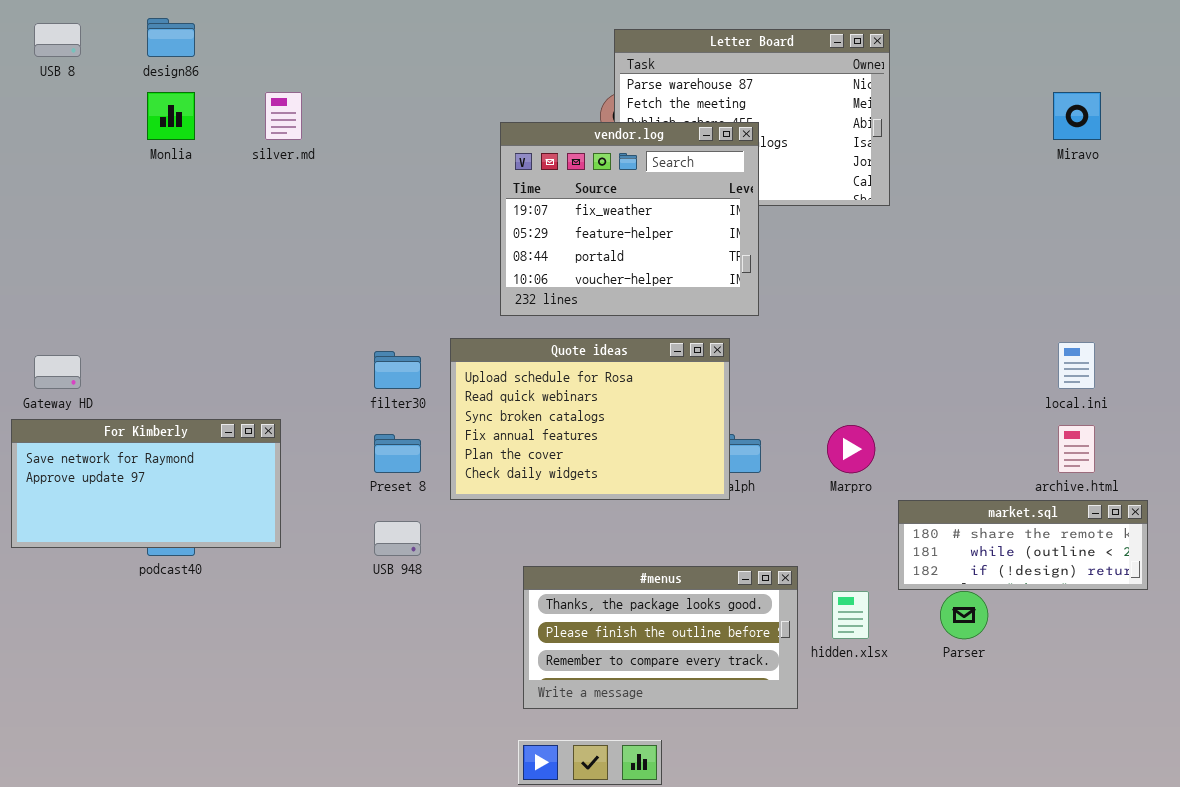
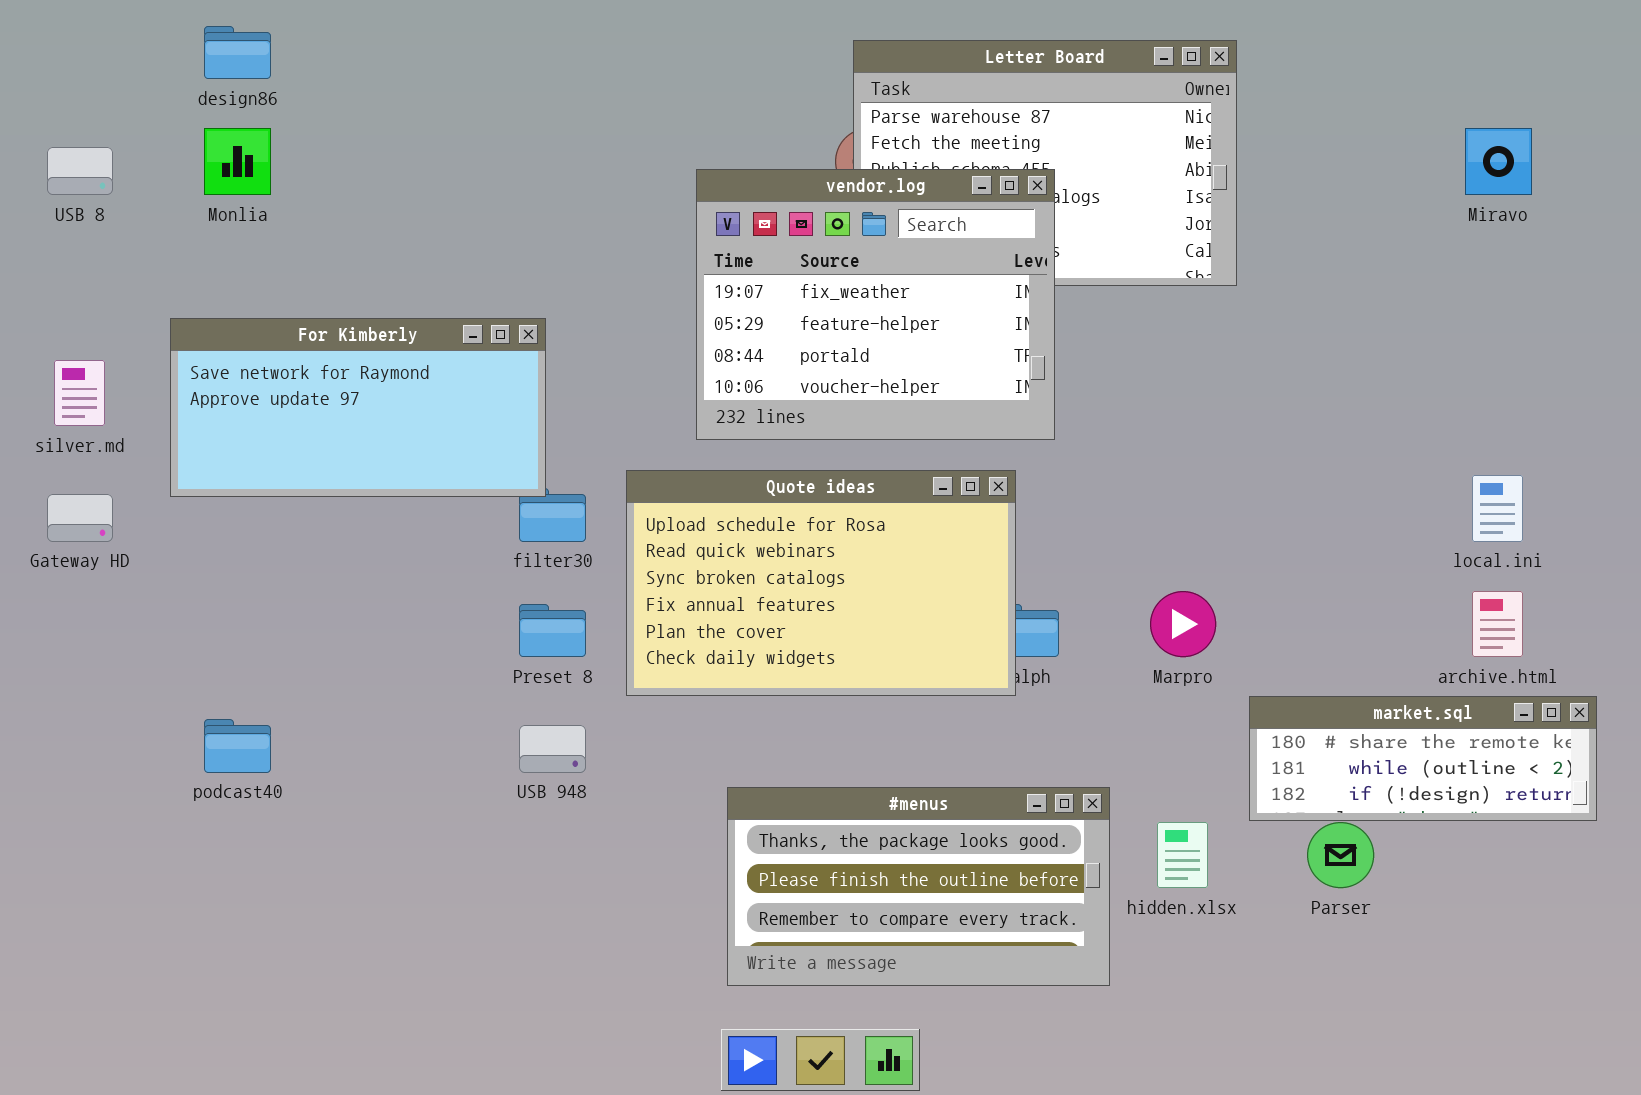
USB 8: [34,23,81,57] -> [47,147,113,195], moved
silver.md: [265,92,302,140] -> [54,360,105,426], moved
For Kimberly: [11,419,281,548] -> [170,318,546,497], moved

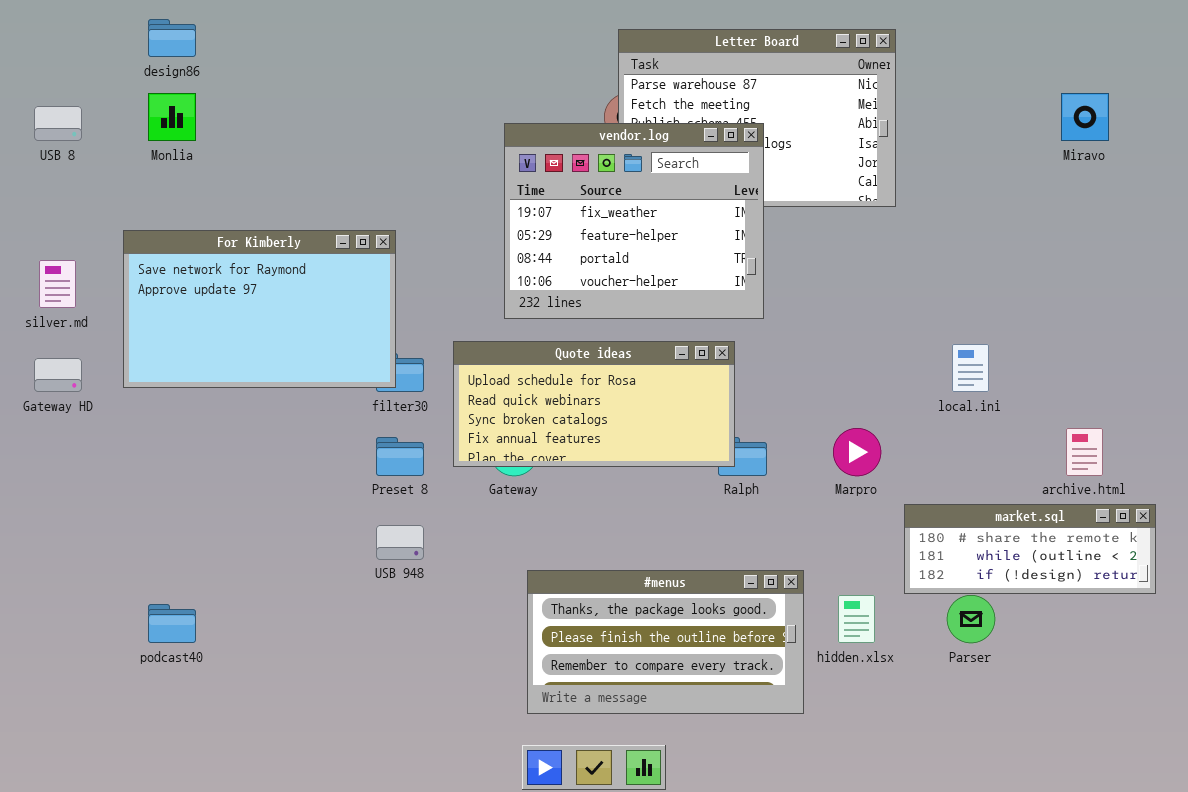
For Kimberly: [170,318,546,497] -> [123,230,396,388], resized
Quote ideas: [626,470,1016,696] -> [453,341,735,467], resized
local.ini: [1472,475,1523,542] -> [952,344,989,392], moved
podcast40: [204,719,271,773] -> [148,604,196,643], moved

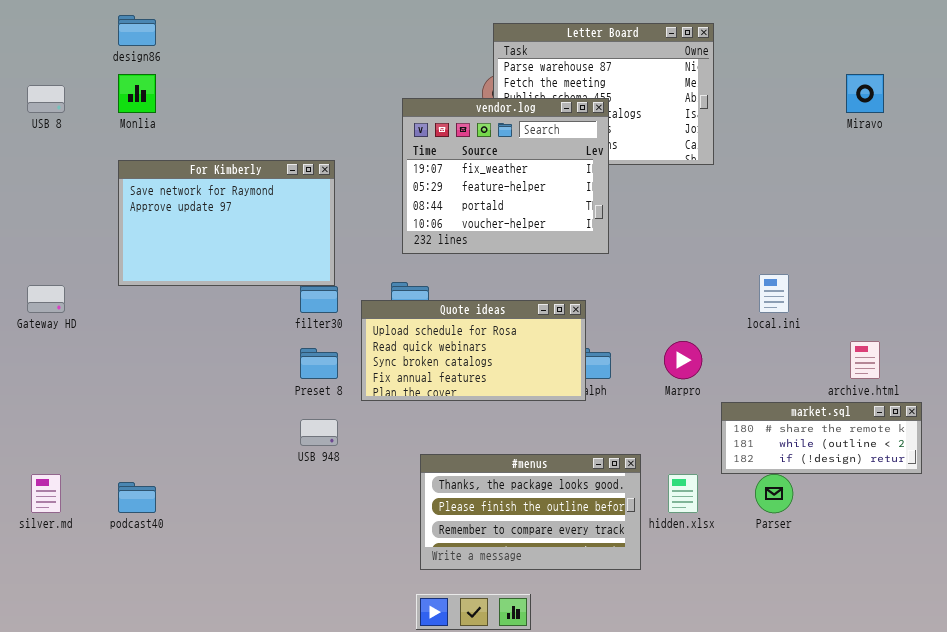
For Kimberly: [123,230,396,388] -> [118,160,335,286], moved
silver.md: [39,260,76,308] -> [31,474,61,513], moved
Quote ideas: [453,341,735,467] -> [361,300,586,401], moved

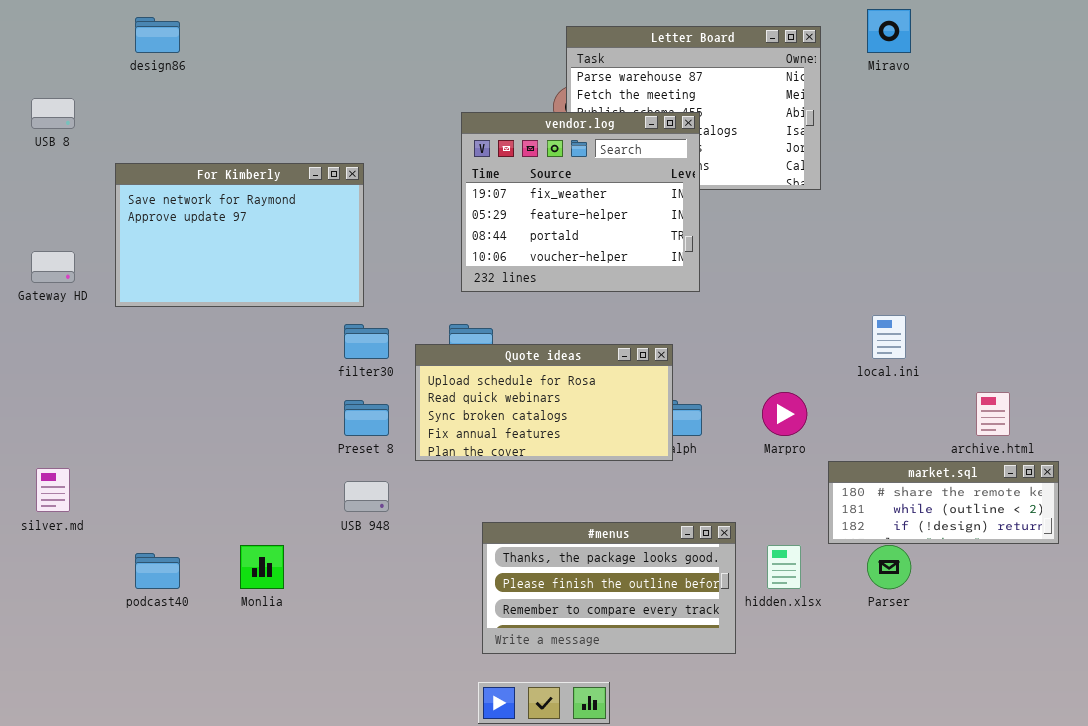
Monlia: [118,74,156,113] -> [240,545,284,589], moved
Miravo: [846,74,884,113] -> [867,9,911,53], moved
For Kimberly: [118,160,335,286] -> [115,163,364,307], moved
Gateway HD: [27,285,65,313] -> [31,251,75,283], moved
silver.md: [31,474,61,513] -> [36,468,70,512], moved

